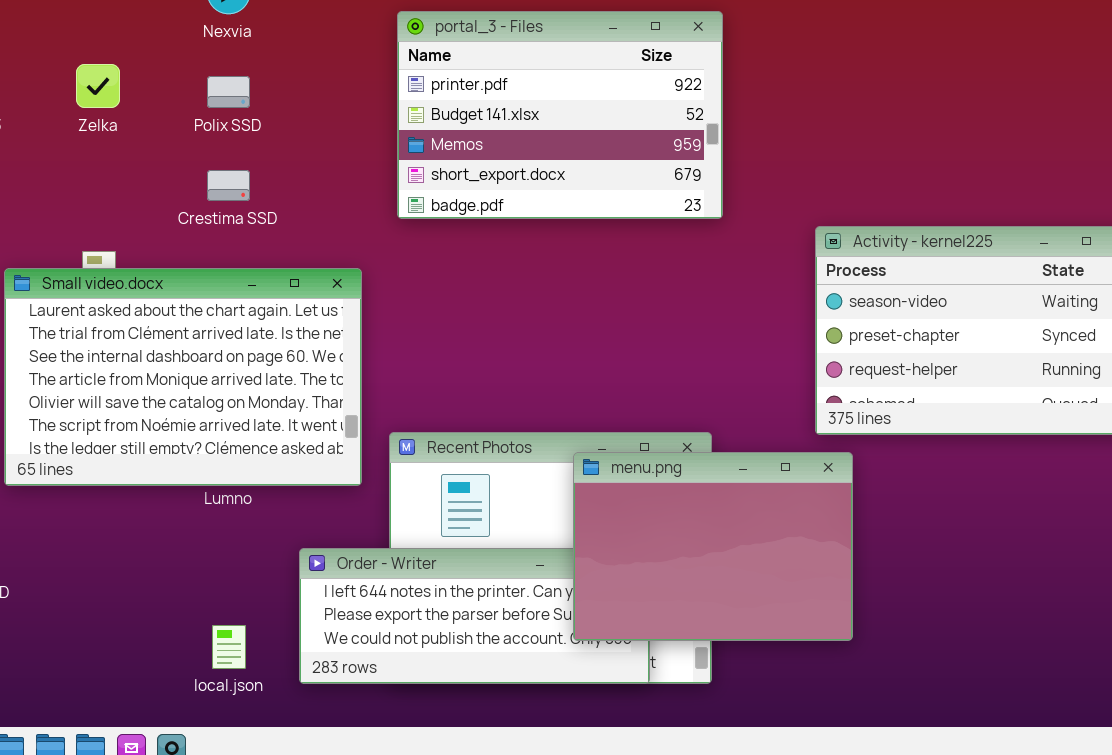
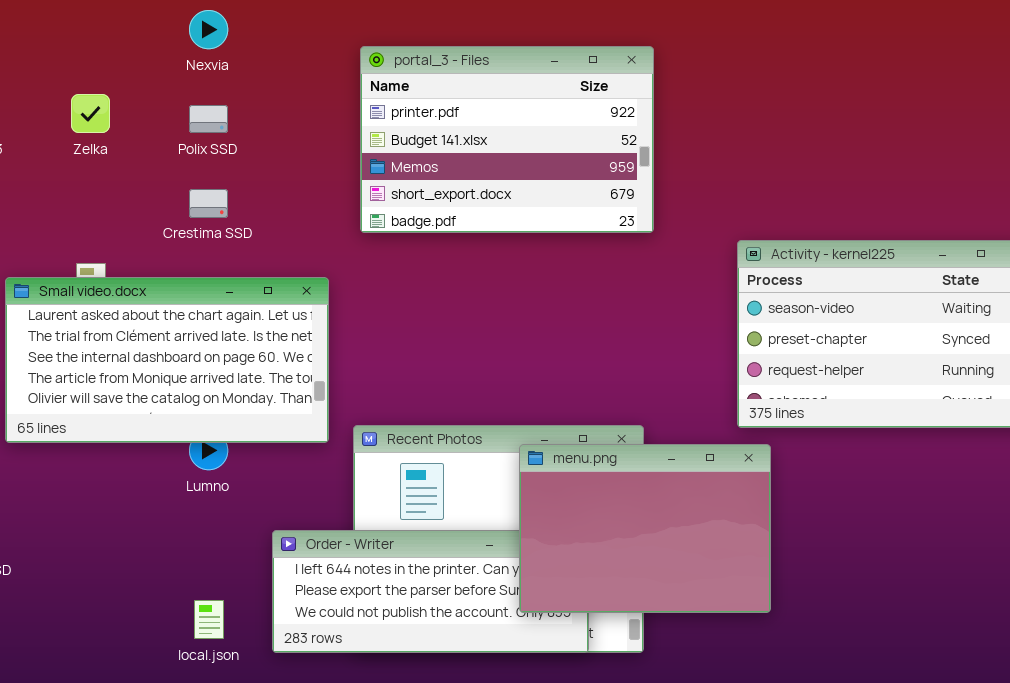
Small video.docx: [4,268,362,486] -> [5,277,329,443], resized

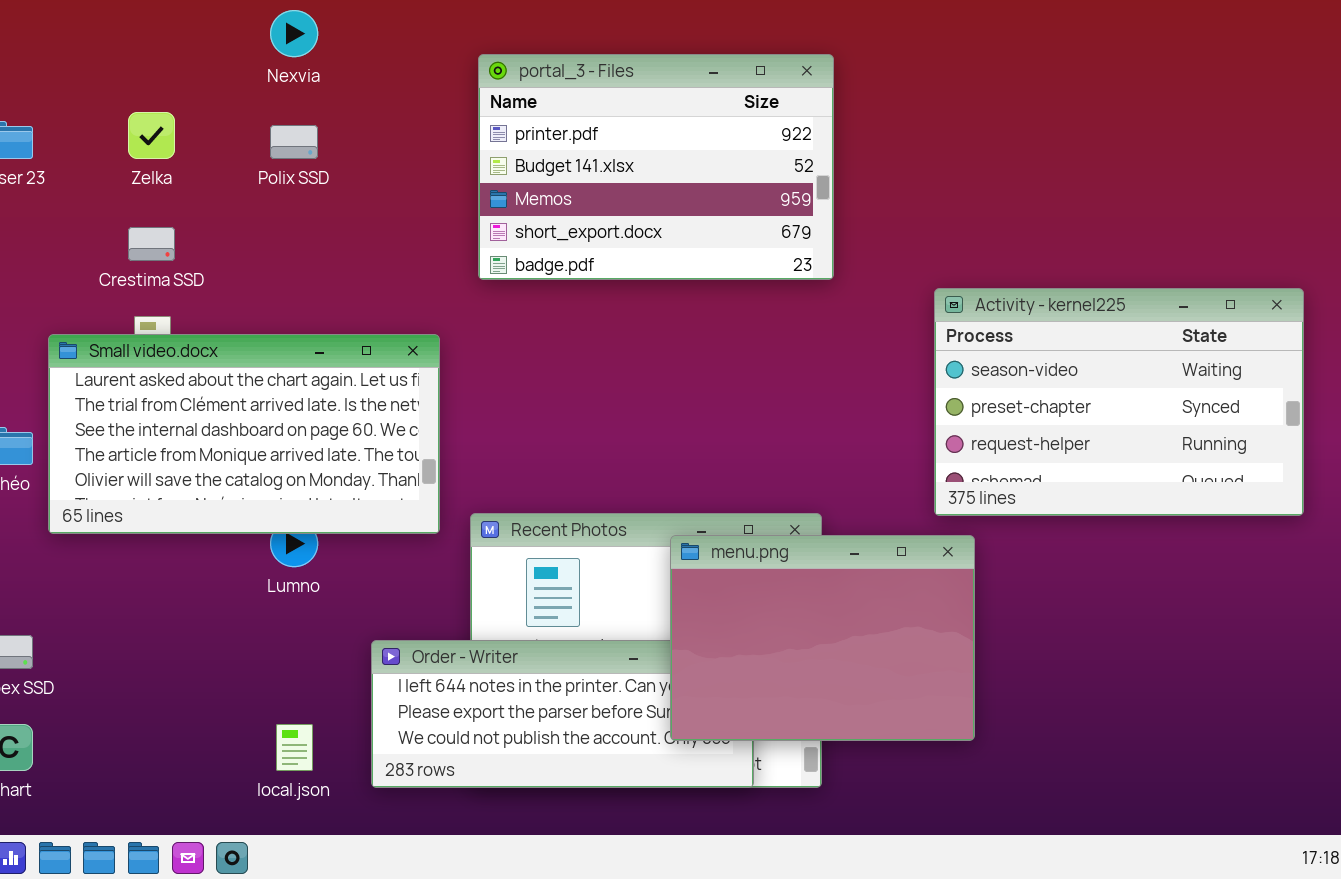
Crestima SSD: [189,189,228,218] -> [128,227,175,261], moved

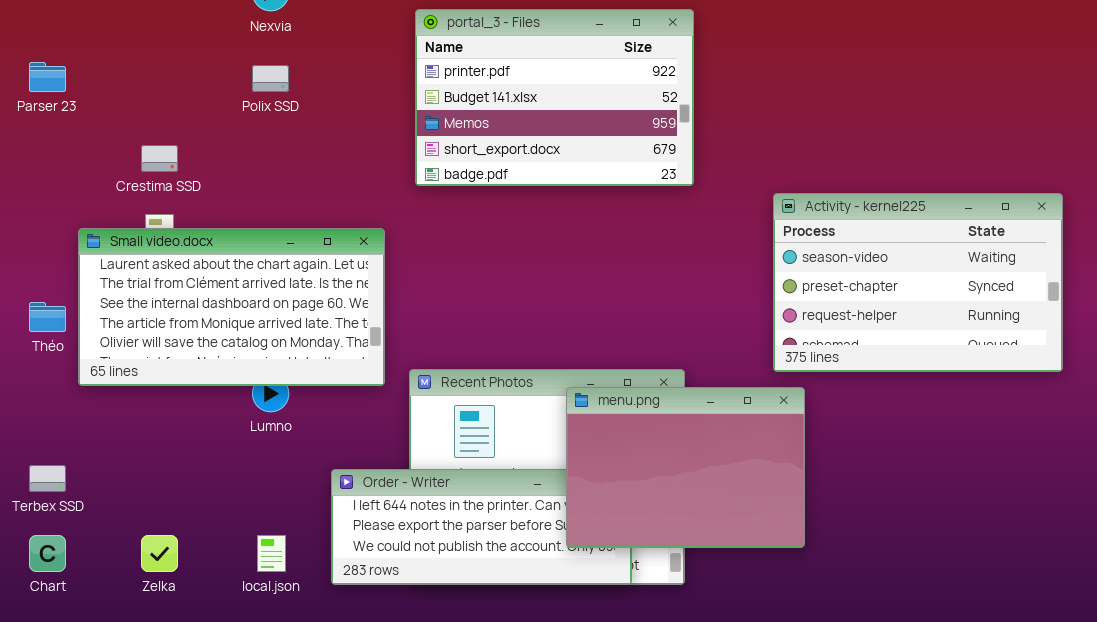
Zelka: [128,112,175,159] -> [141,535,178,572], moved

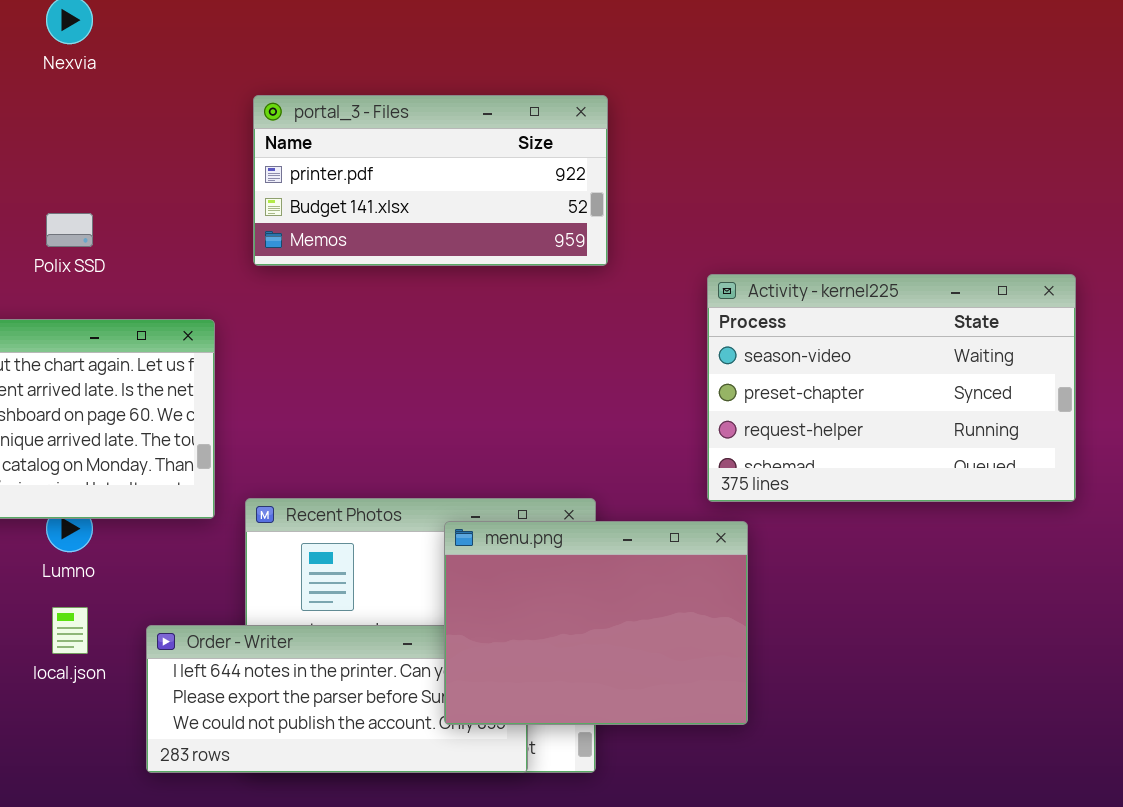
portal_3 - Files: [415,9,694,186] -> [253,95,608,266], resized
Polix SSD: [252,65,289,92] -> [46,213,93,247], moved
local.json: [257,535,286,572] -> [52,607,88,654], moved

